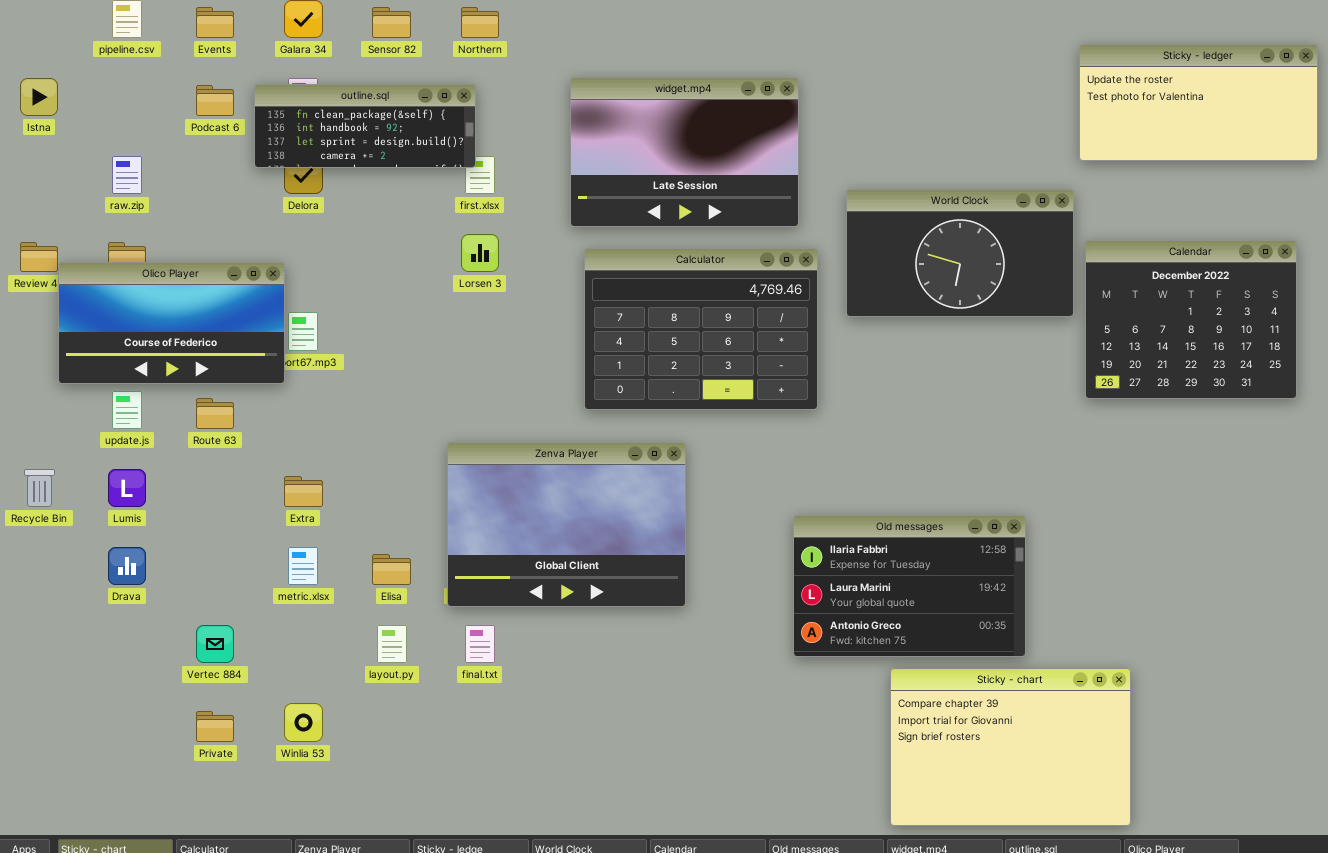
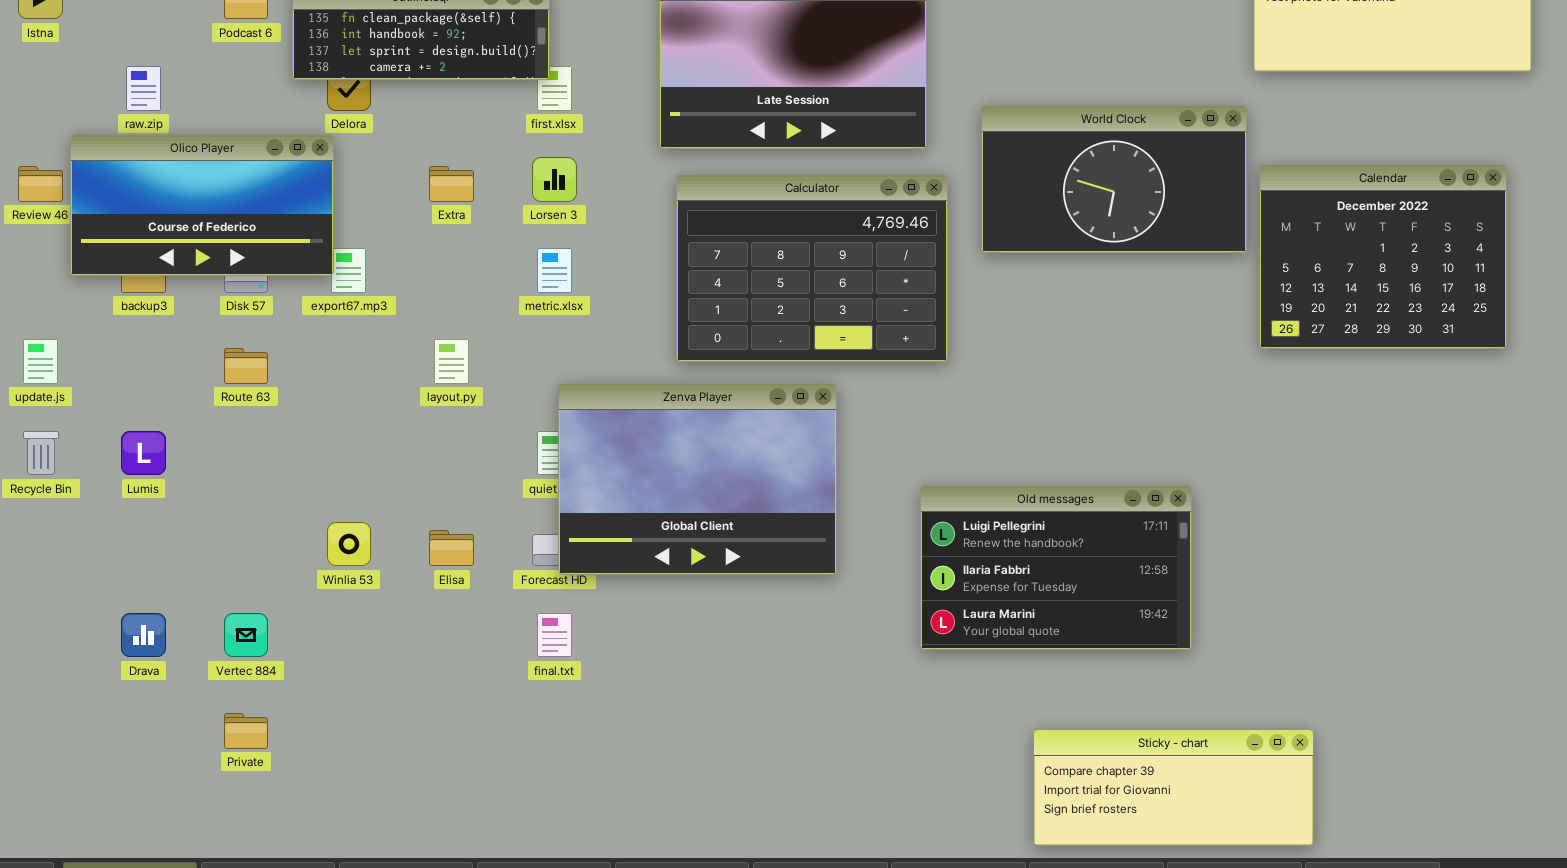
Olico Player: [58,262,285,384] -> [70,134,334,276], moved
update.js: [112,391,142,429] -> [23,339,58,384], moved
Zenva Player: [447,442,686,607] -> [558,383,837,575], moved
Extra: [284,476,323,507] -> [429,166,474,202], moved
Old messages: [793,515,1026,657] -> [920,485,1192,650], scrolled up 1 row
Drava: [108,547,146,585] -> [121,613,166,657], moved
metric.xlsx: [288,547,318,585] -> [537,248,572,293], moved
layout.py: [377,625,407,663] -> [434,339,469,384], moved
Sticky - chart: [890,668,1131,826] -> [1033,729,1314,846], resized
Winlia 53: [284,703,323,742] -> [327,522,371,566], moved

